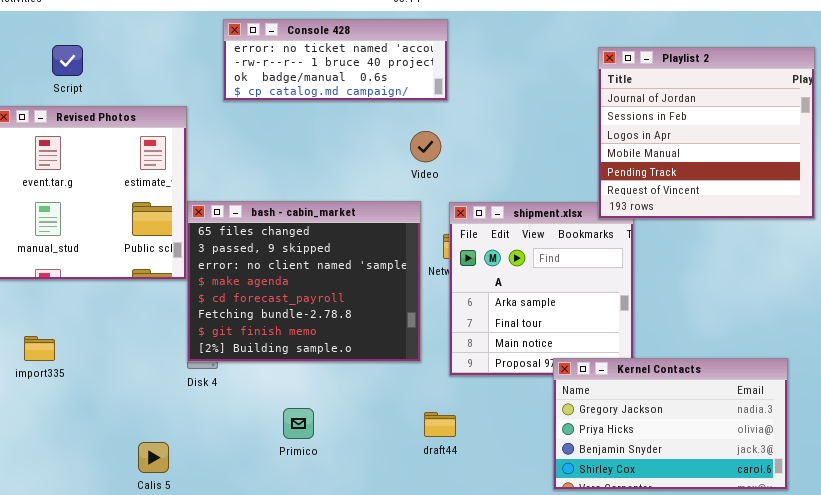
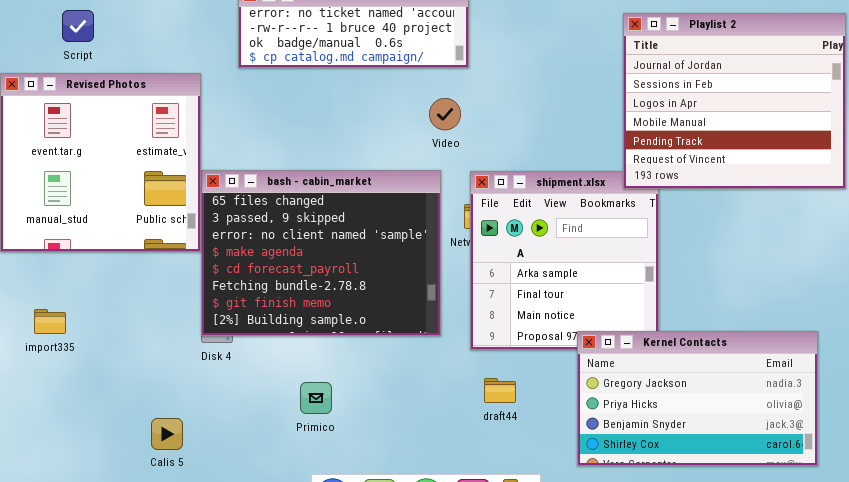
draft44: [424,412,456,437] -> [484,378,516,403], moved

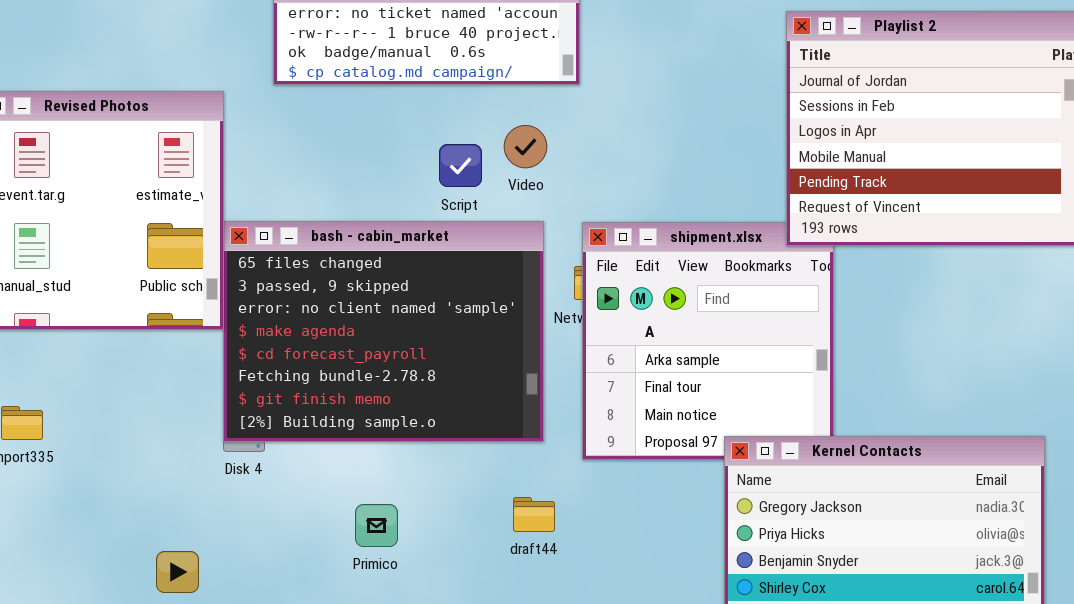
Script: [62,10,94,42] -> [439,144,482,187], moved
Video: [429,98,461,130] -> [504,125,547,168], moved
draft44: [484,378,516,403] -> [513,497,555,532], moved

